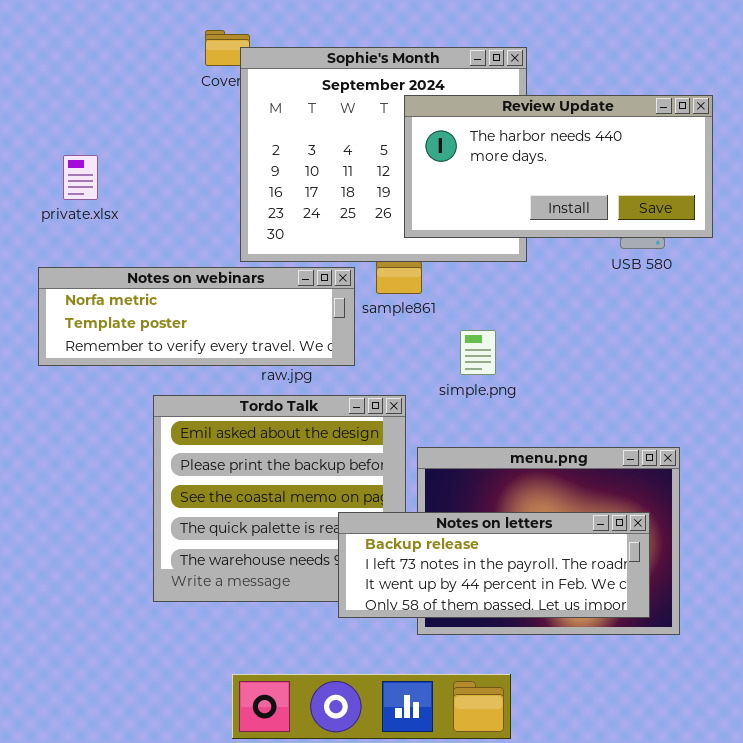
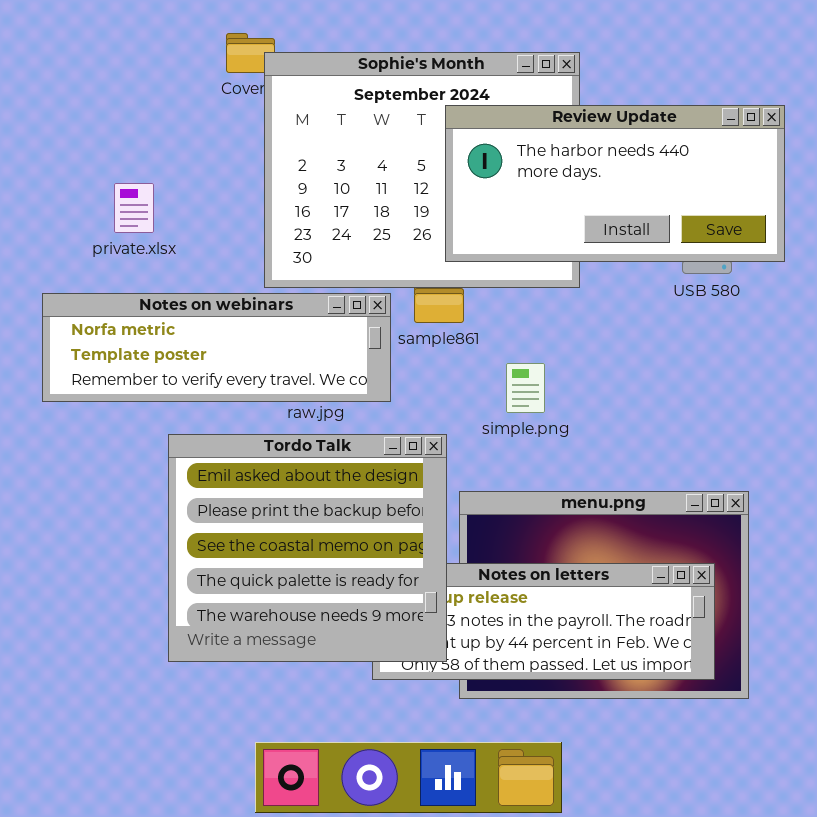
private.xlsx: [63,155,98,200] -> [114,183,154,233], moved
Tordo Talk: [153,395,406,602] -> [168,434,447,662], raised

